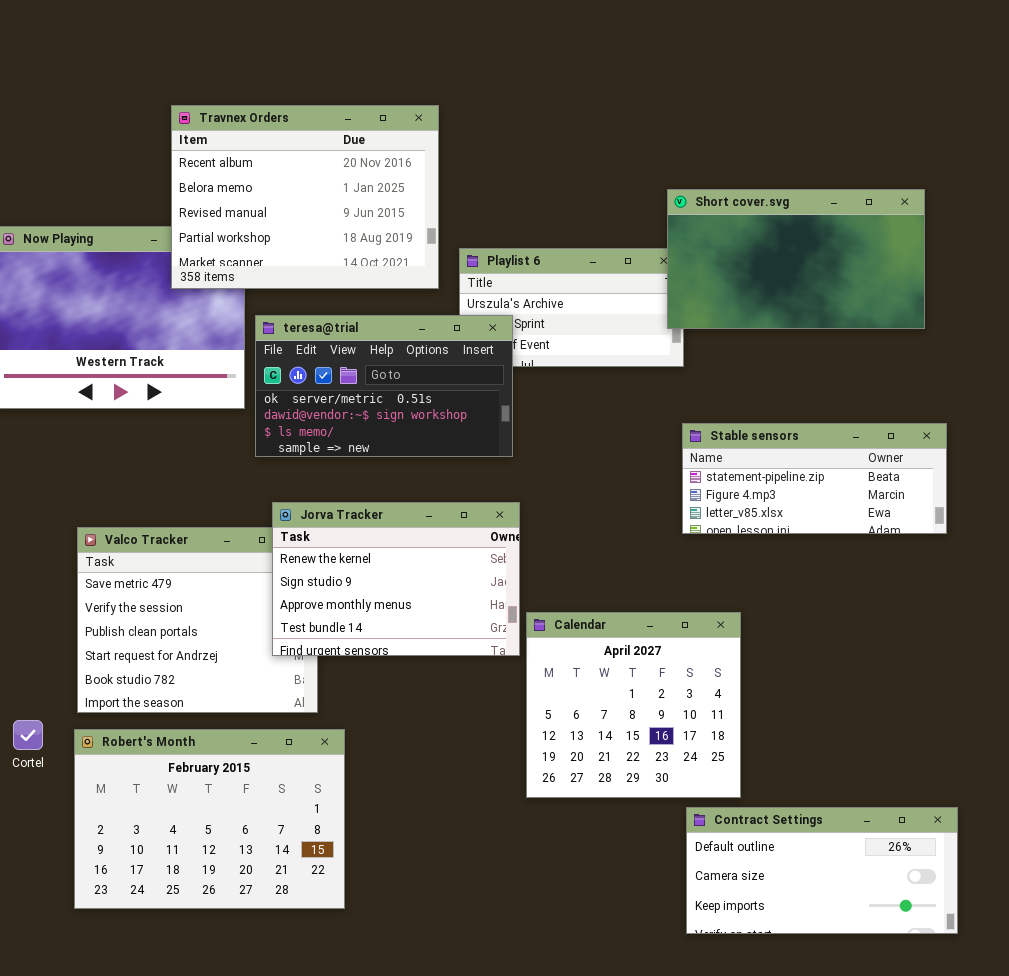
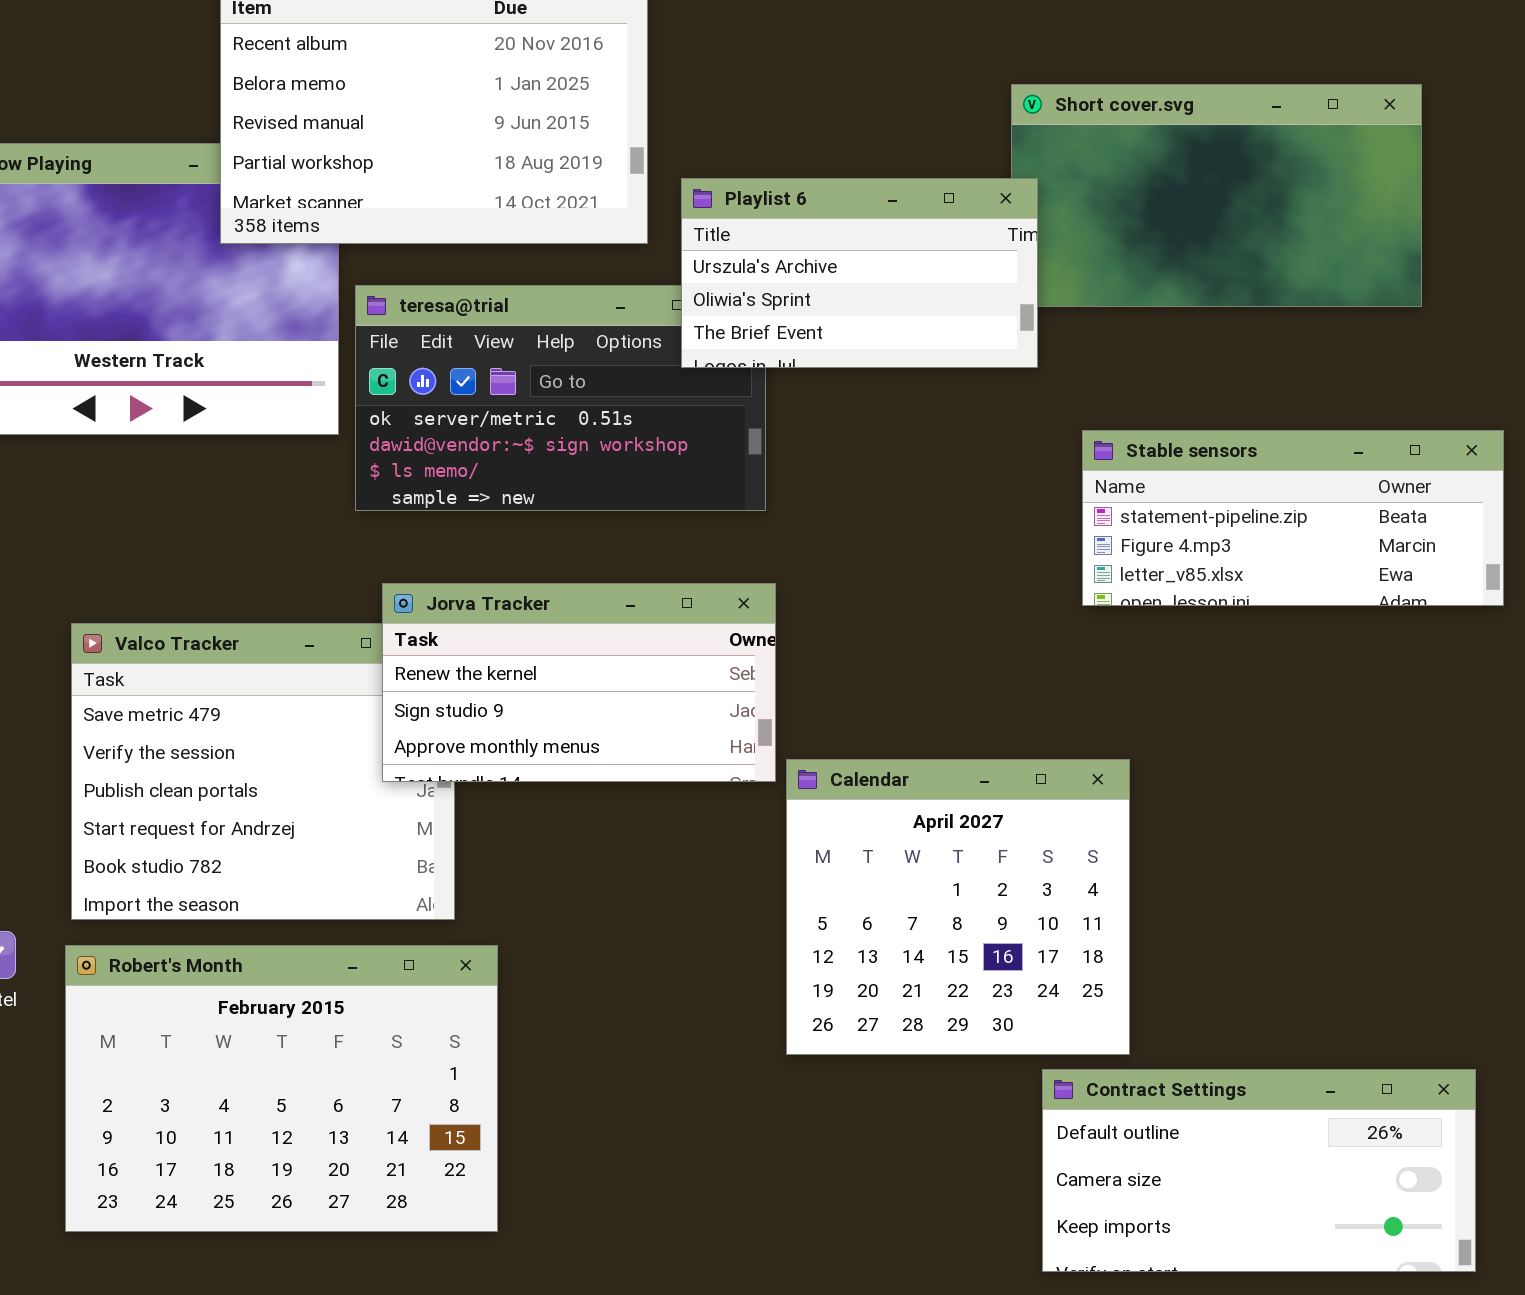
Playlist 6: [459,248,684,367] -> [681,178,1038,368], raised
Stable sensors: [682,423,947,534] -> [1082,430,1504,606], moved
Jorva Tracker: [272,502,520,656] -> [382,583,776,782], resized

